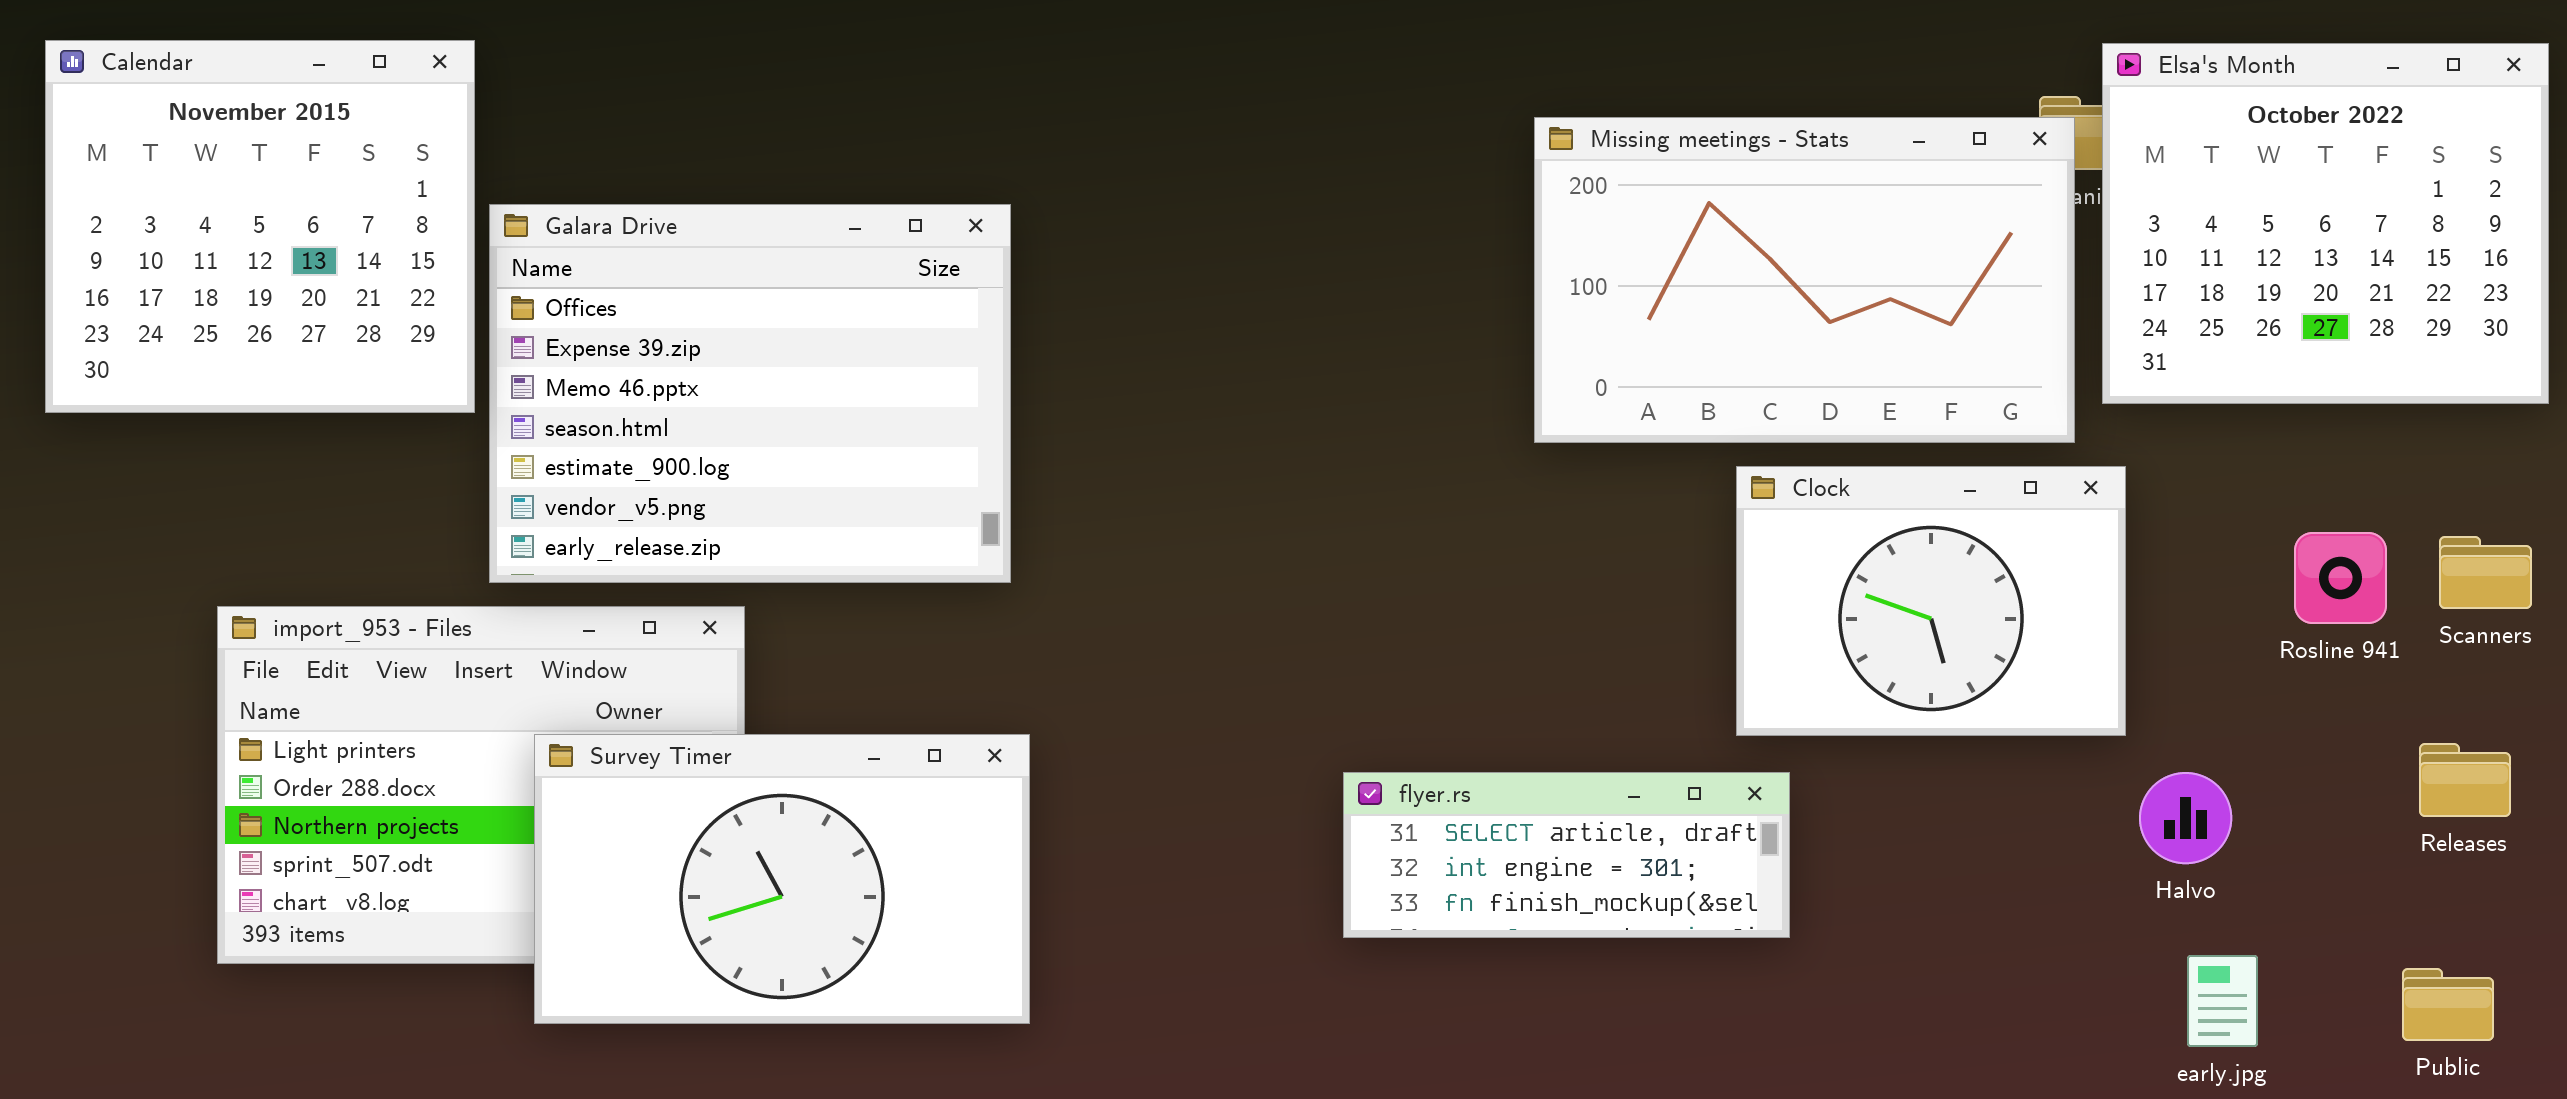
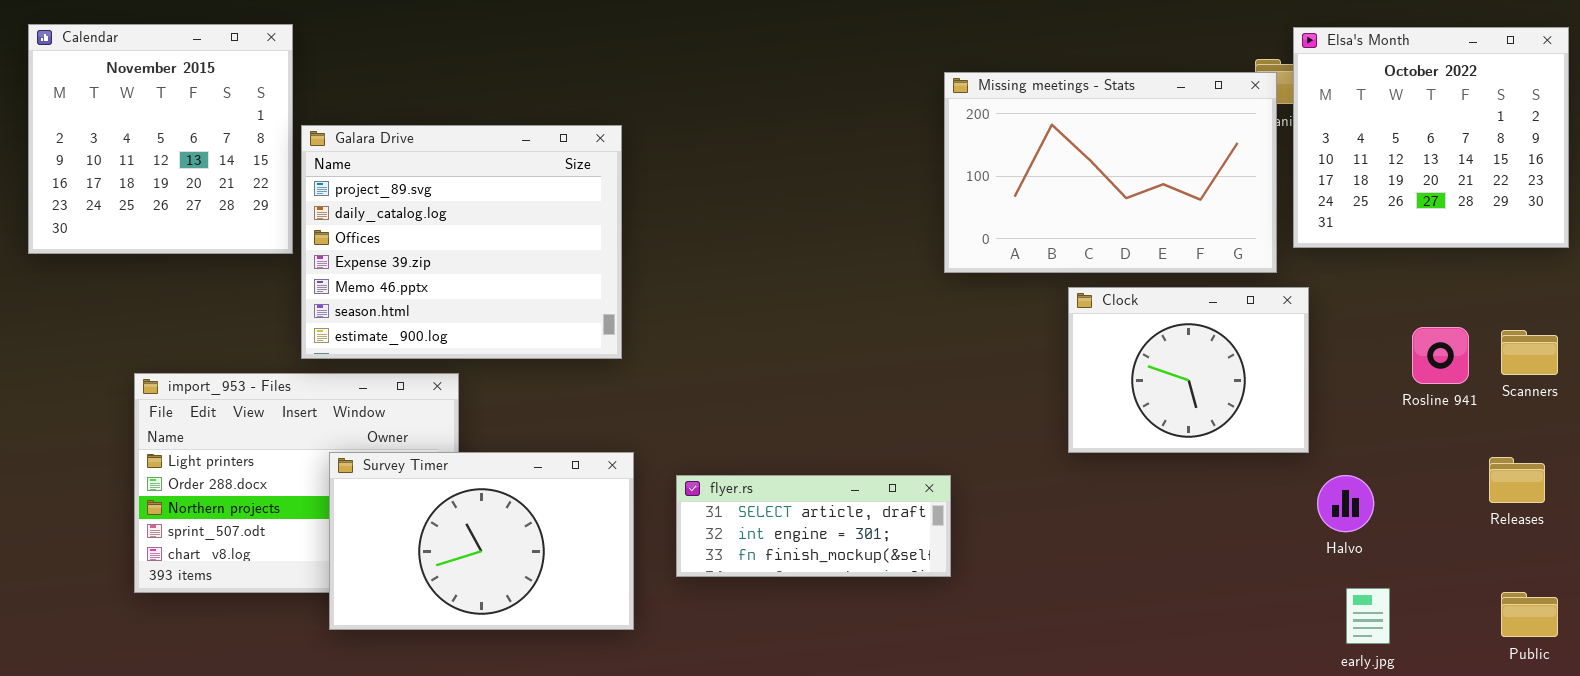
Galara Drive: [489,204,1011,583] -> [301,125,622,359], scrolled up 2 rows
flyer.rs: [1343,772,1790,938] -> [676,475,951,577], moved
Public: [2402,968,2494,1041] -> [1501,592,1558,637], moved

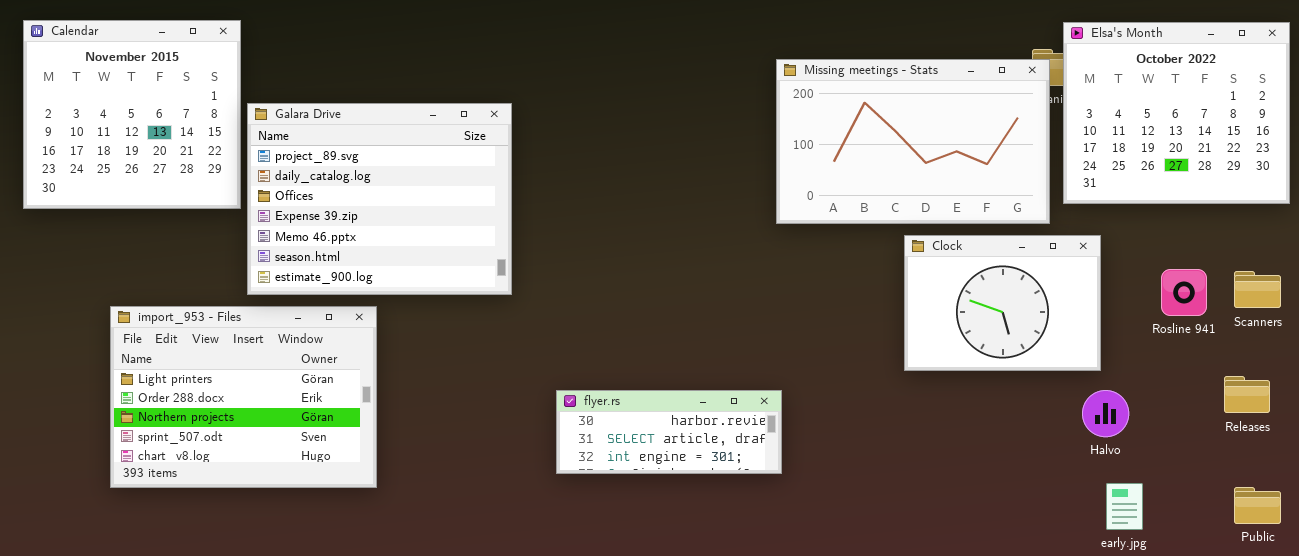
Clock: [1068,287,1309,453] -> [904,235,1101,371], moved
Survey Timer: [329,452,634,630] -> none, closed
flyer.rs: [676,475,951,577] -> [556,390,782,474], scrolled up 1 row

